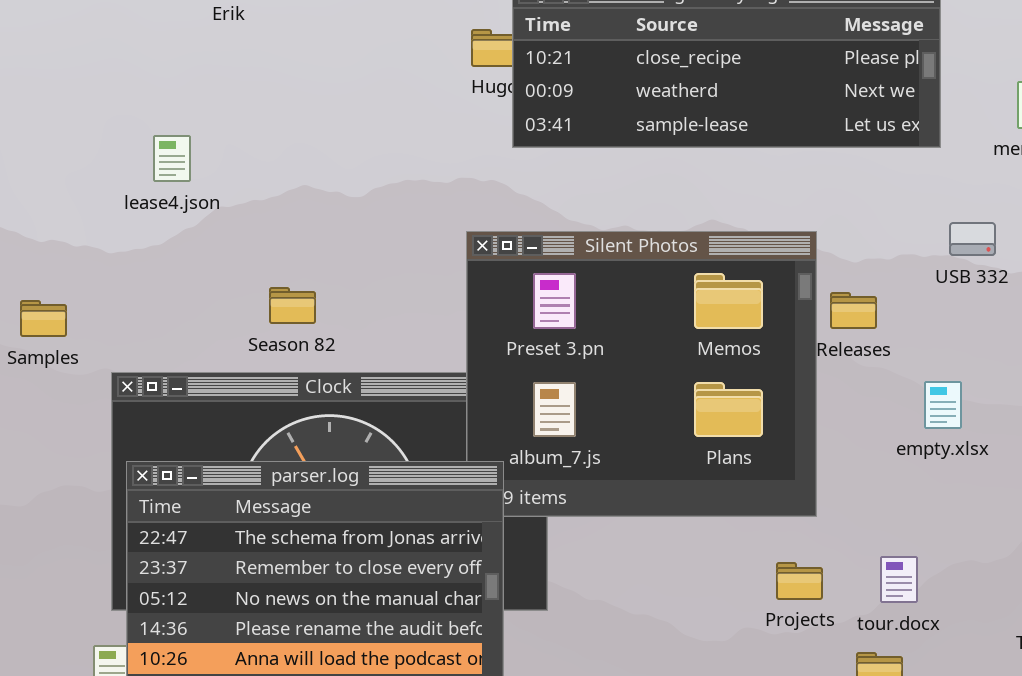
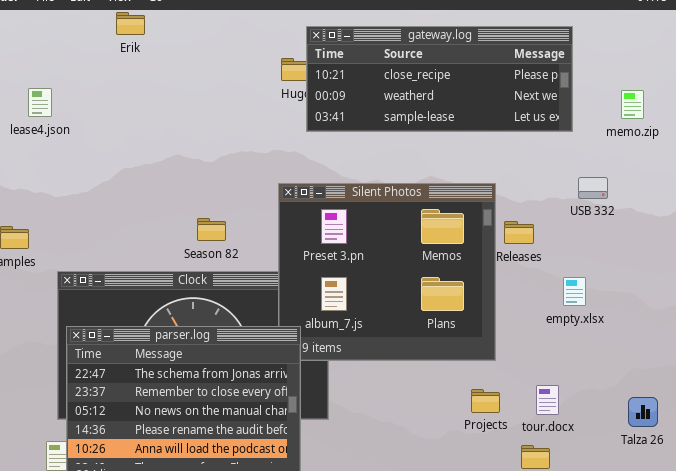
lease4.json: [153,135,191,182] -> [28,88,52,117], moved
Season 82: [269,287,316,324] -> [197,218,226,241], moved

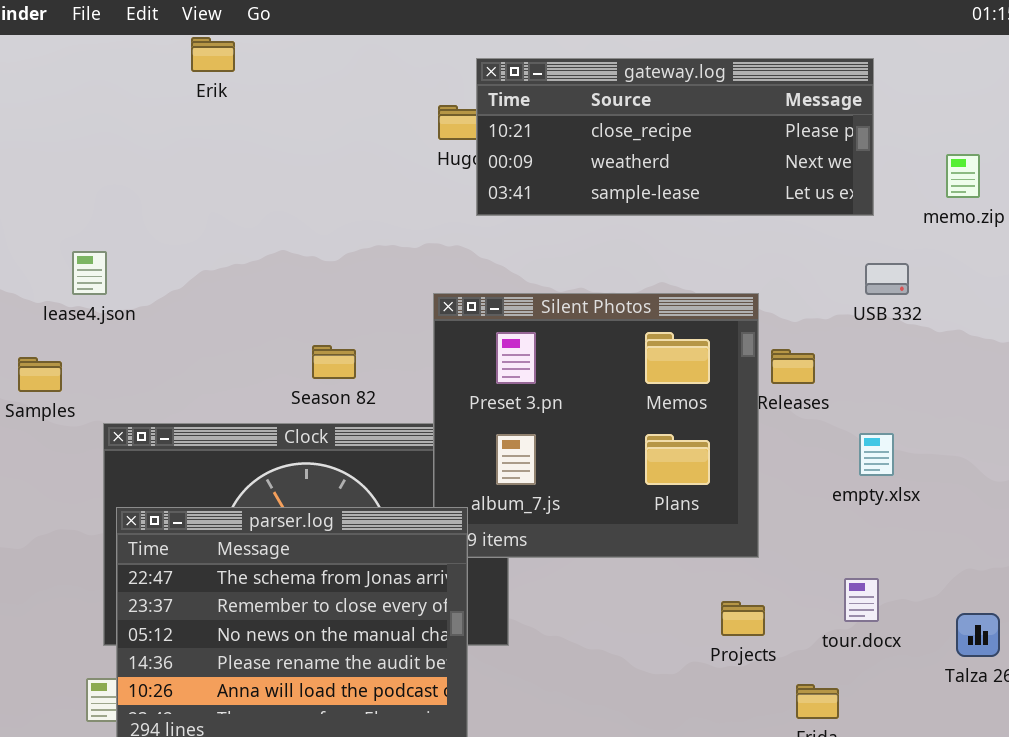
lease4.json: [28,88,52,117] -> [72,251,107,295], moved
USB 332: [578,177,608,199] -> [865,263,909,295], moved
tour.docx: [536,385,559,415] -> [844,578,879,622], moved

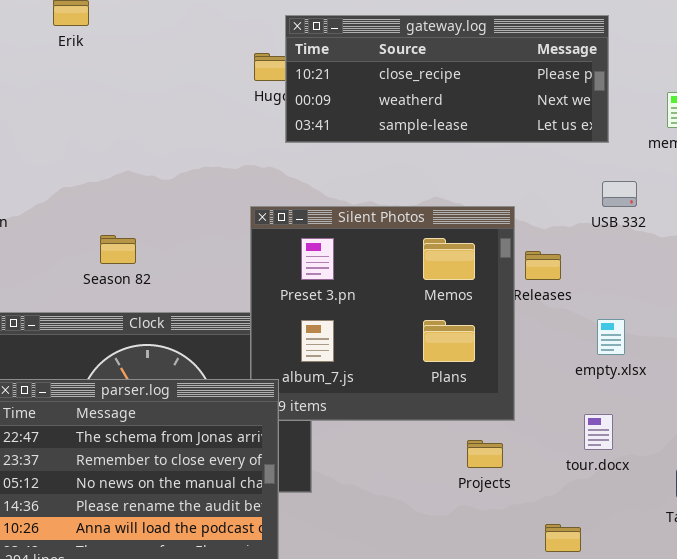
Season 82: [312,345,356,379] -> [100,235,136,264], moved
tour.docx: [844,578,879,622] -> [584,414,613,450], moved
Projects: [721,601,765,636] -> [467,440,503,468], moved

